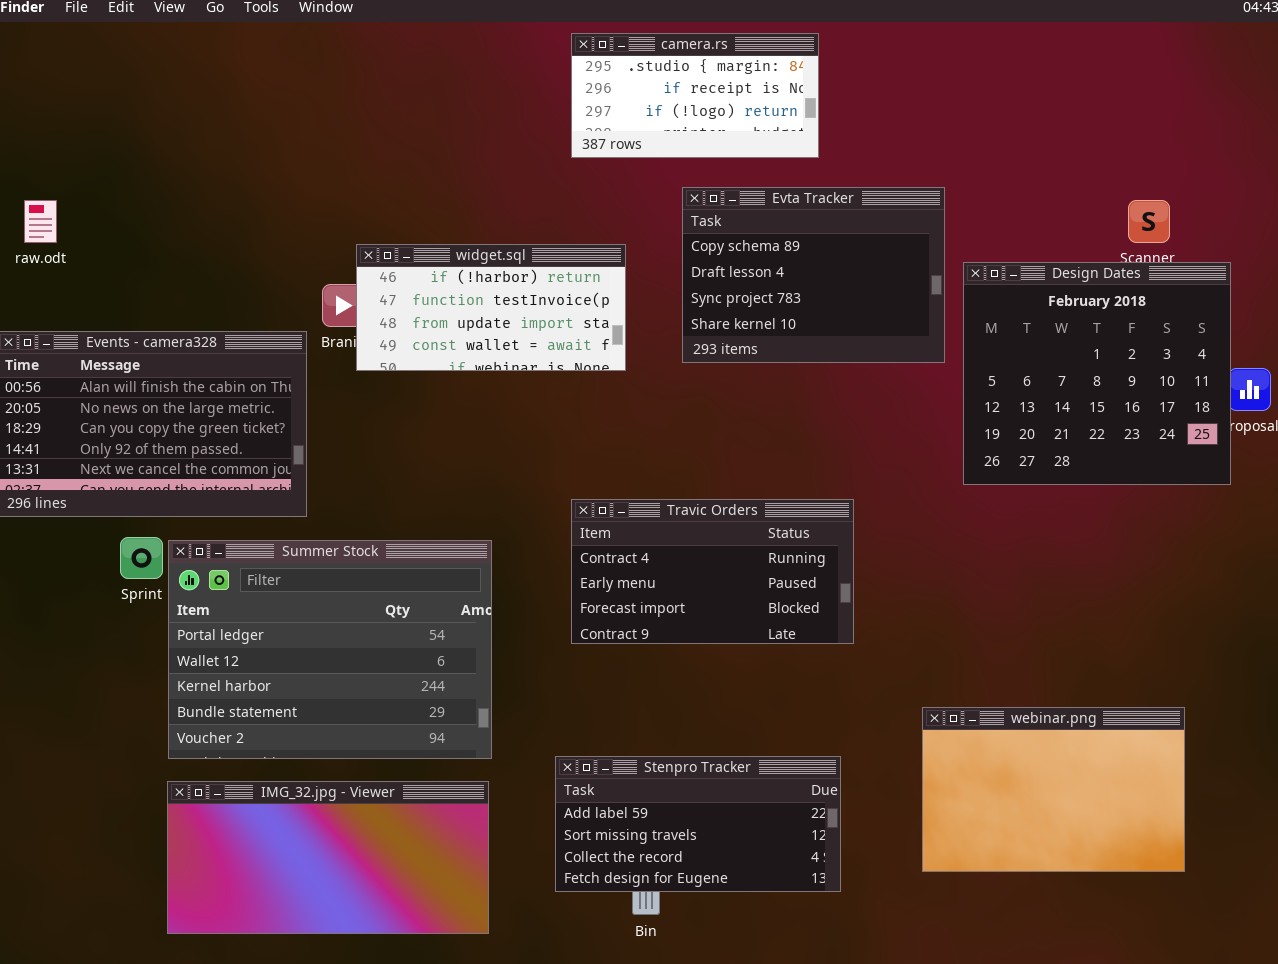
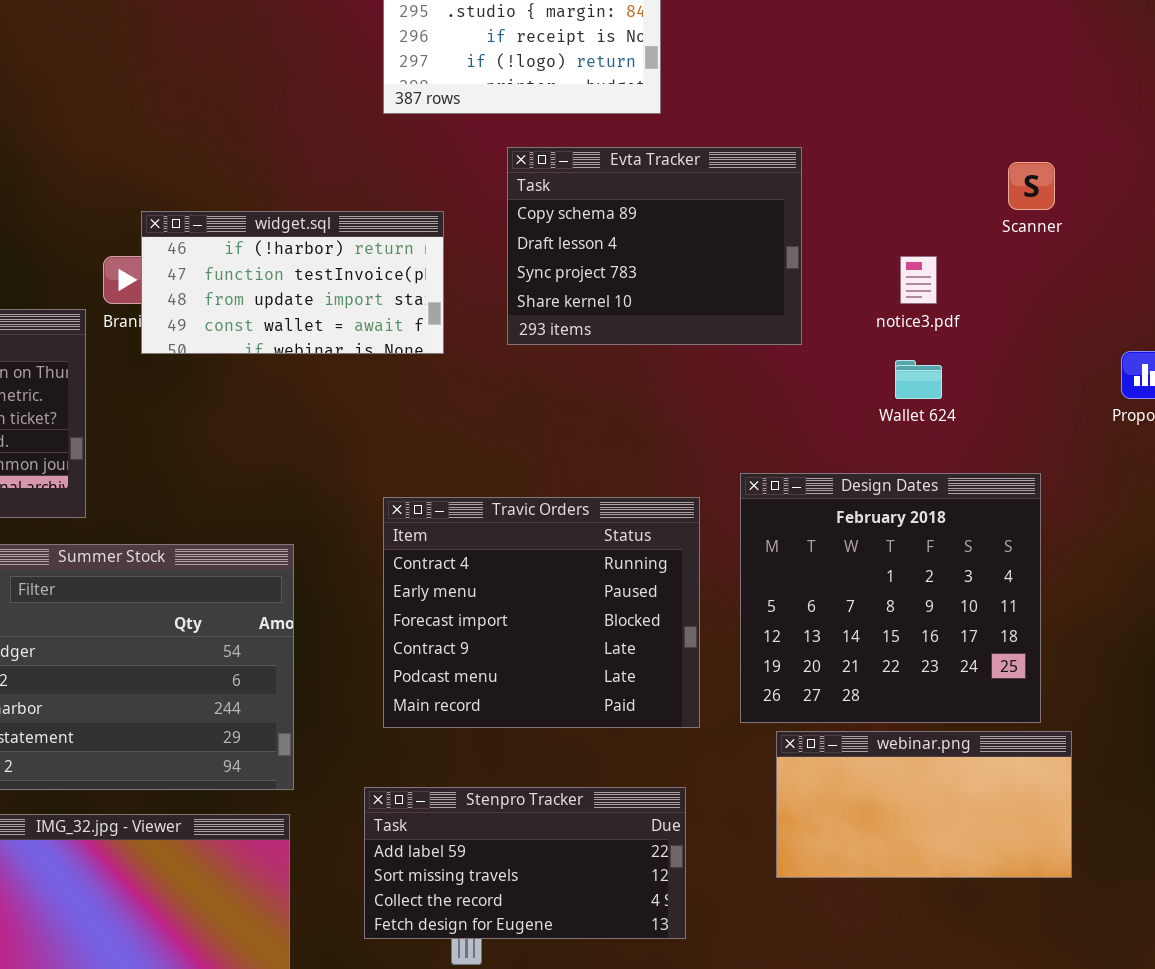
Design Dates: [963,262,1231,485] -> [740,473,1041,723], moved
Travic Orders: [571,499,854,644] -> [383,497,700,728], resized
webinar.png: [922,707,1185,872] -> [776,731,1072,878], resized

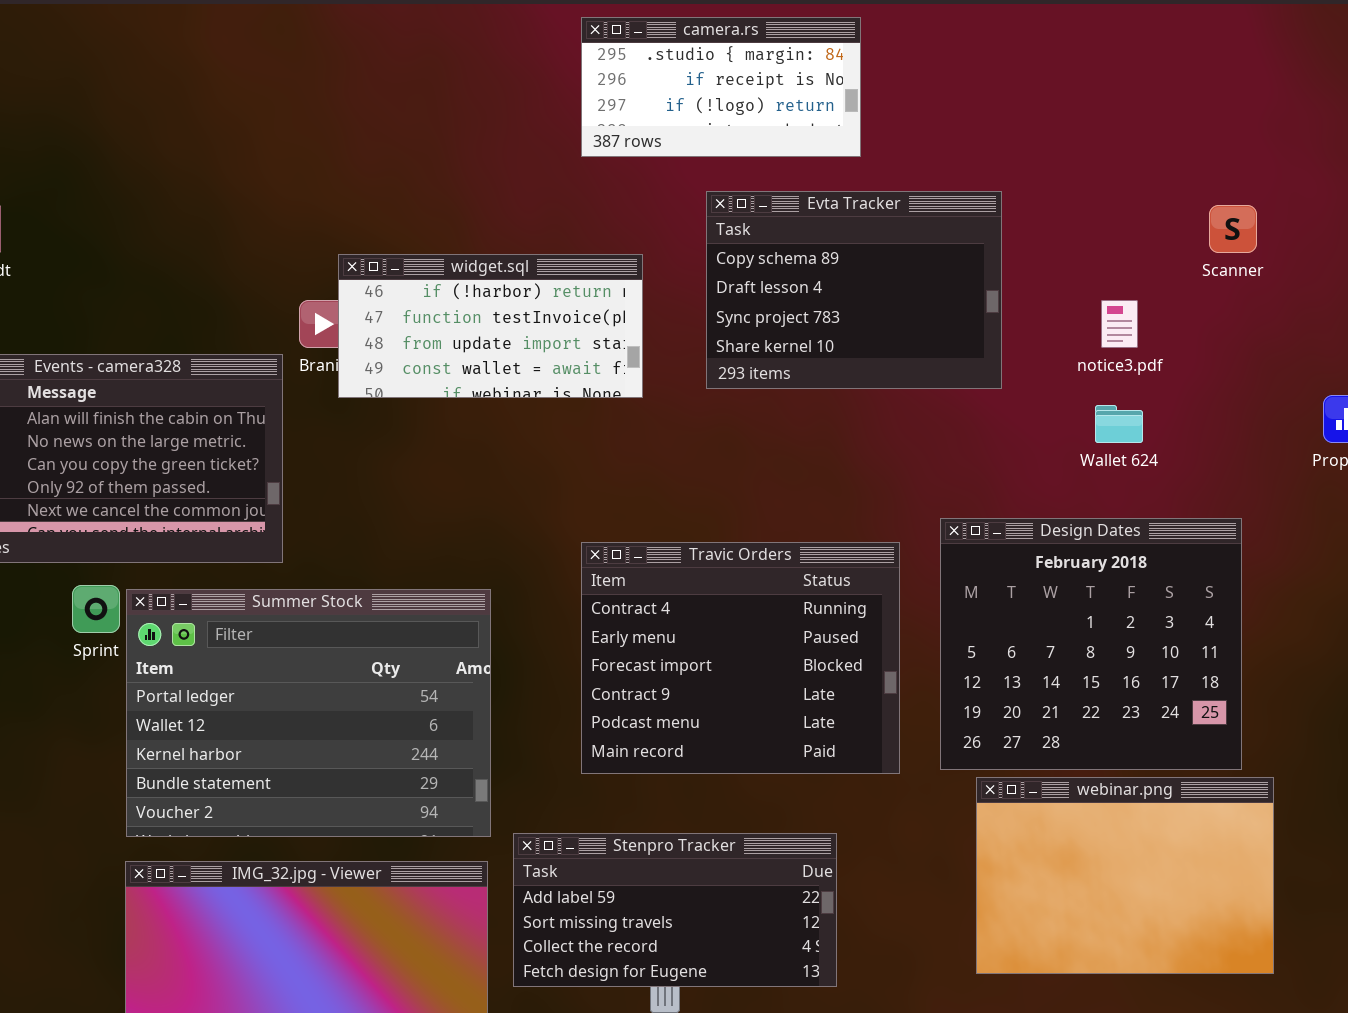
webinar.png: [776,731,1072,878] -> [976,777,1274,974], resized
Stenpro Tracker: [364,787,686,939] -> [513,833,837,987], moved

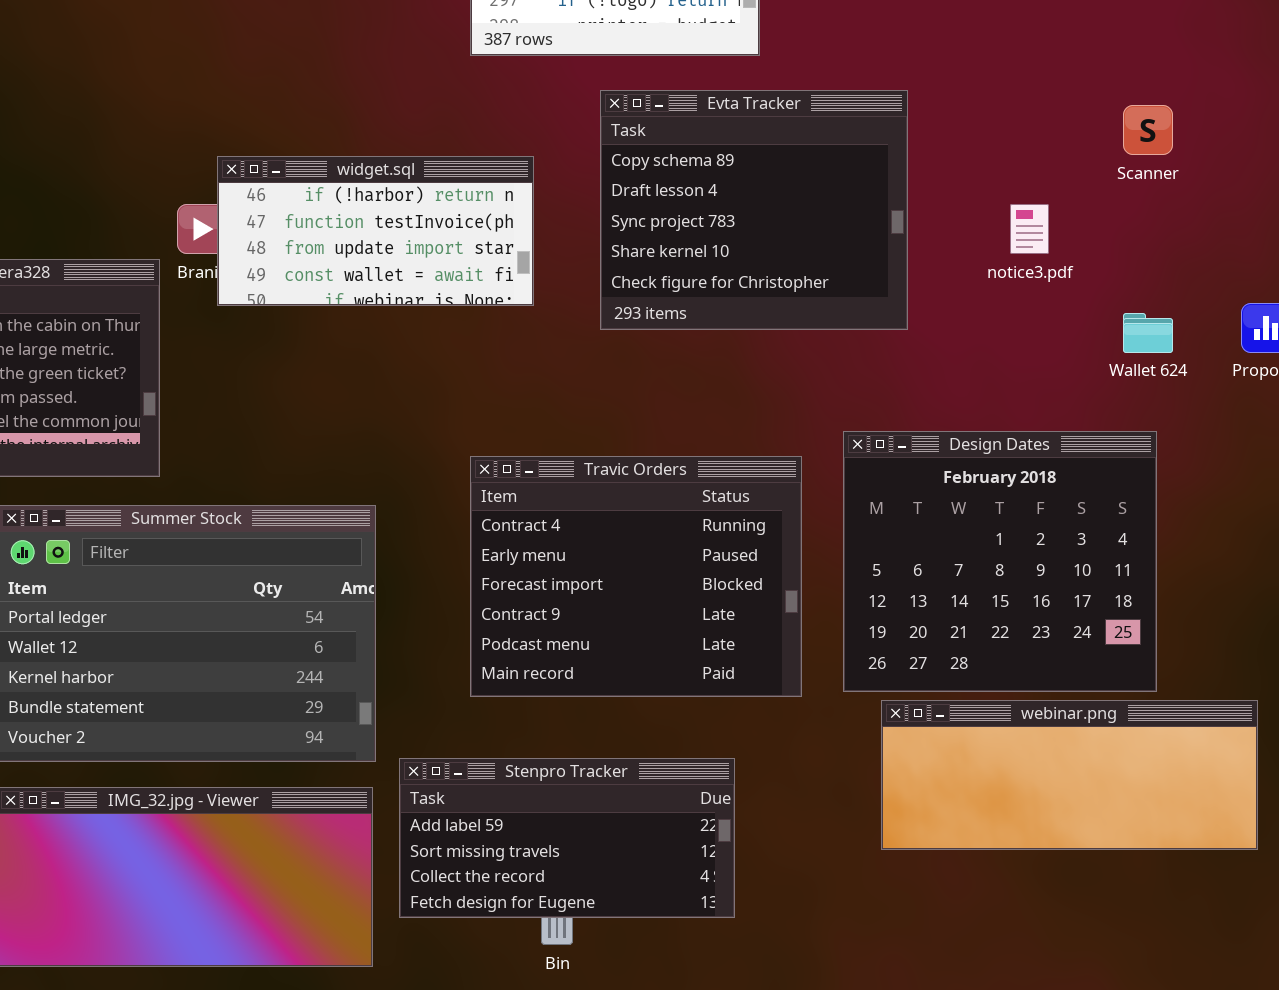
Evta Tracker: [706,191,1002,389] -> [600,90,908,330], resized
Wallet 624: [1095,405,1143,443] -> [1123,313,1173,353], moved
webinar.png: [976,777,1274,974] -> [881,700,1258,850], resized

